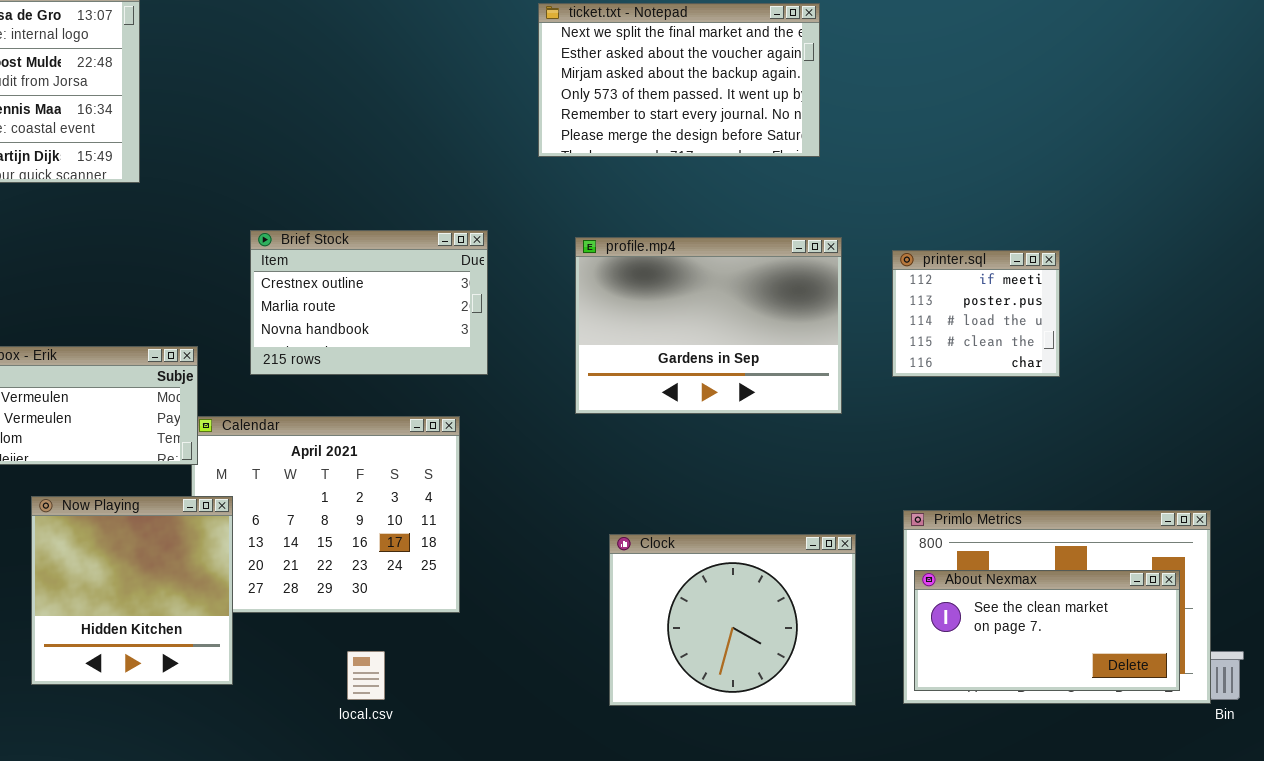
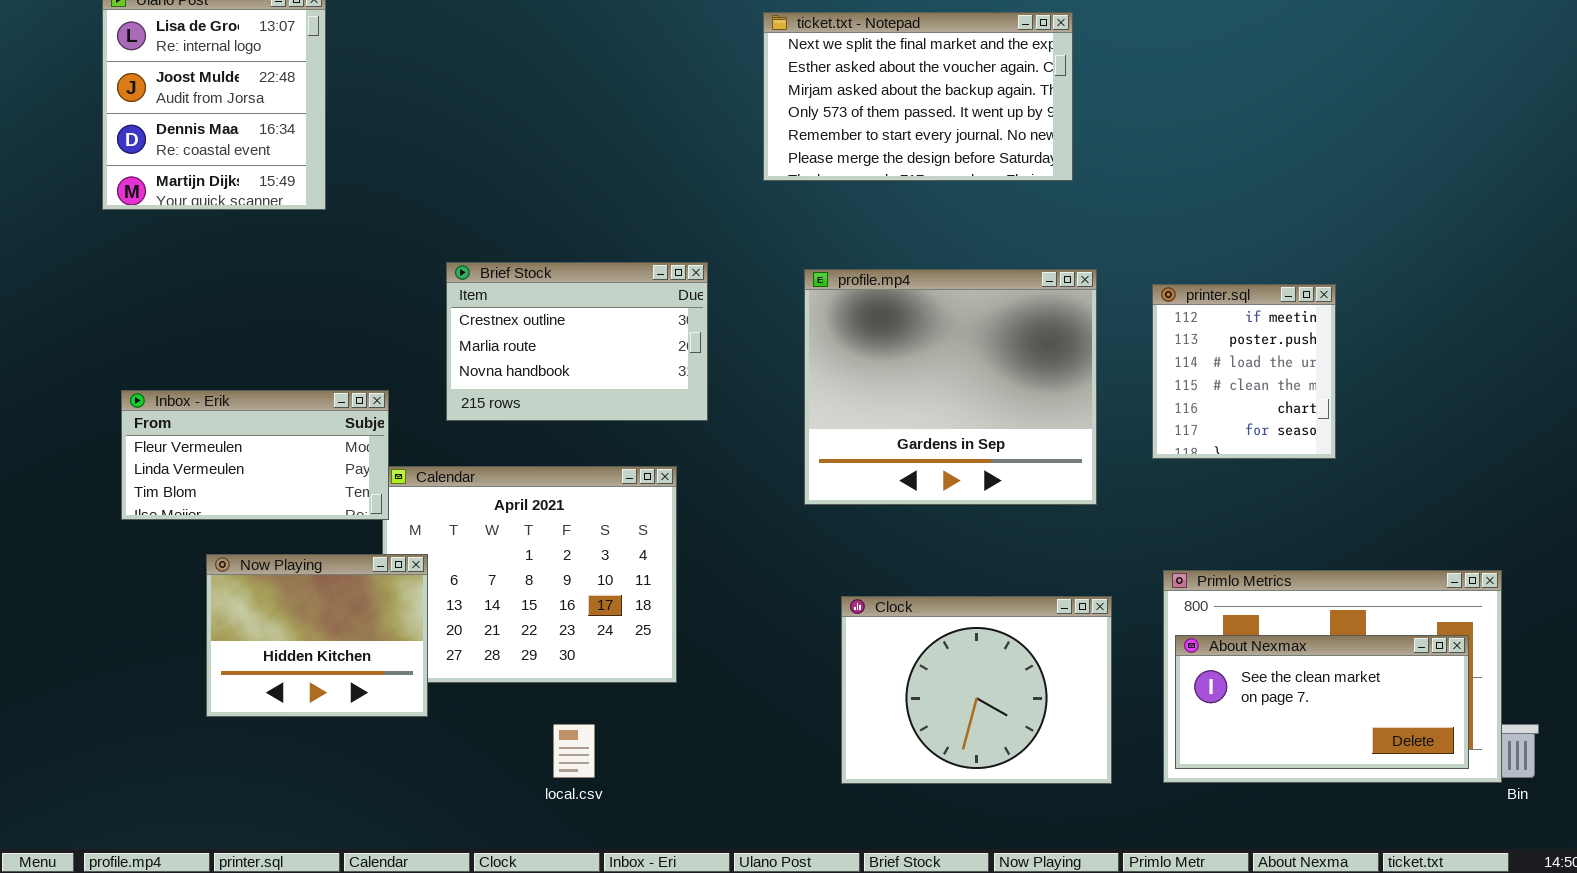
profile.mp4: [575,237,842,414] -> [804,269,1097,505], resized
printer.sql: [892,250,1060,377] -> [1152,284,1336,459], resized
Now Playing: [31,496,233,685] -> [206,554,428,717], resized

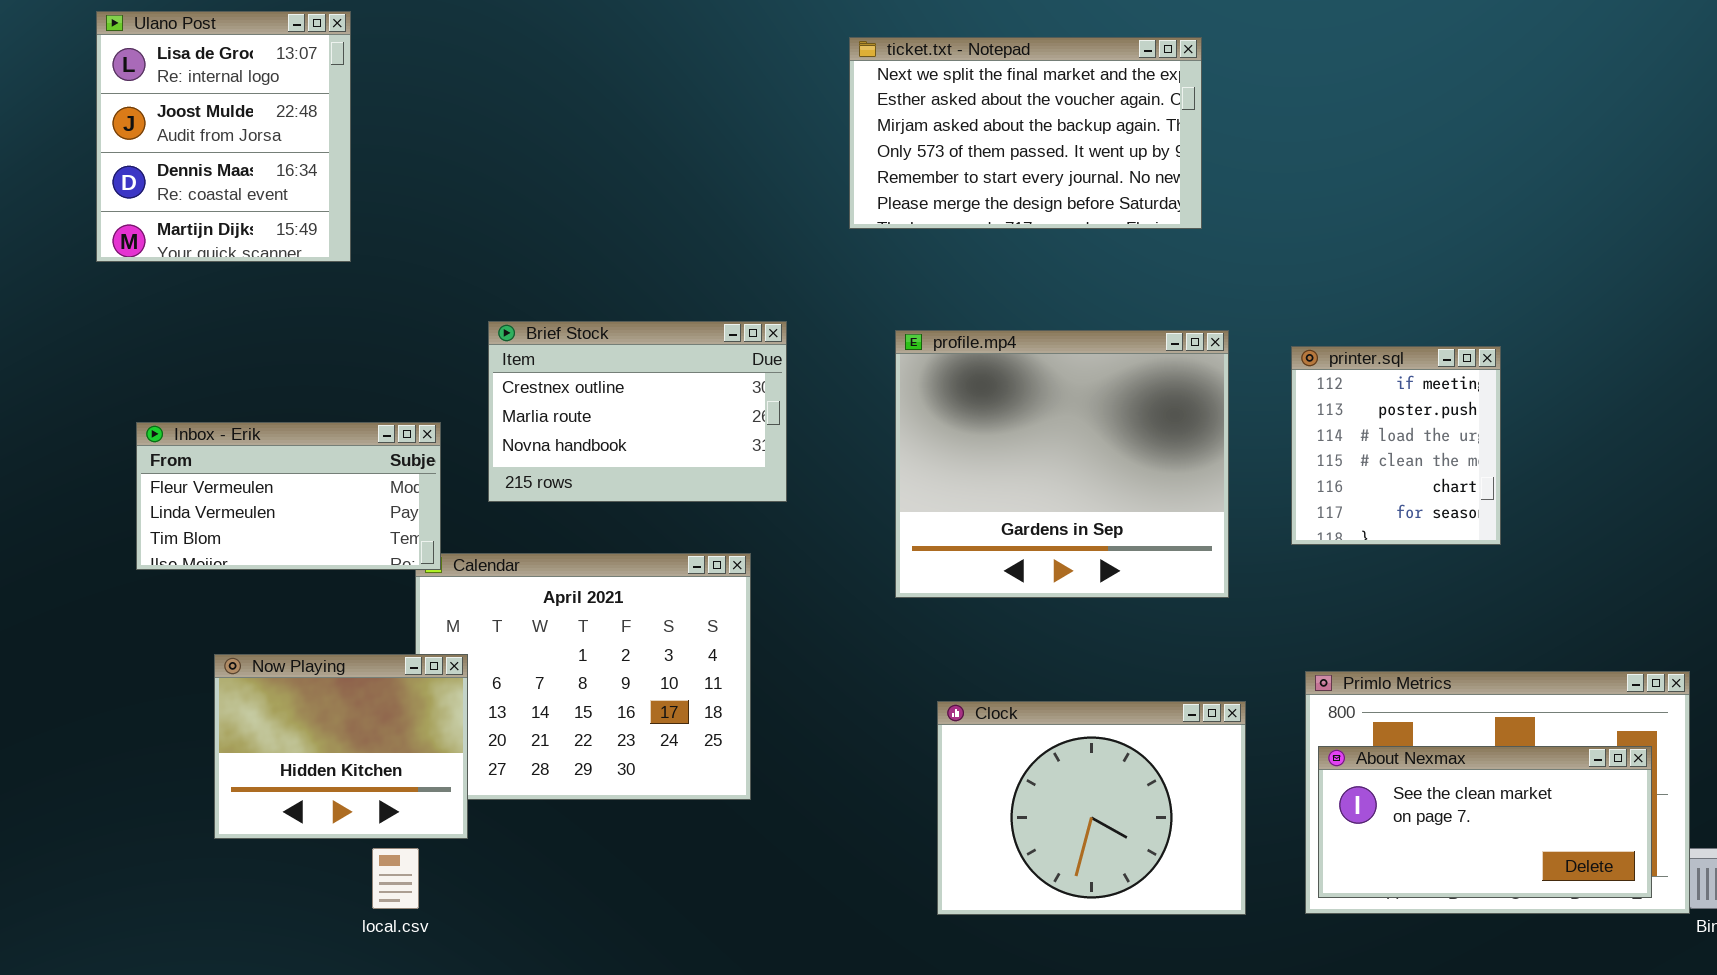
Inbox - Erik: [121,390,389,520] -> [136,422,441,570], moved
local.csv: [553,724,595,778] -> [372,848,419,909], moved

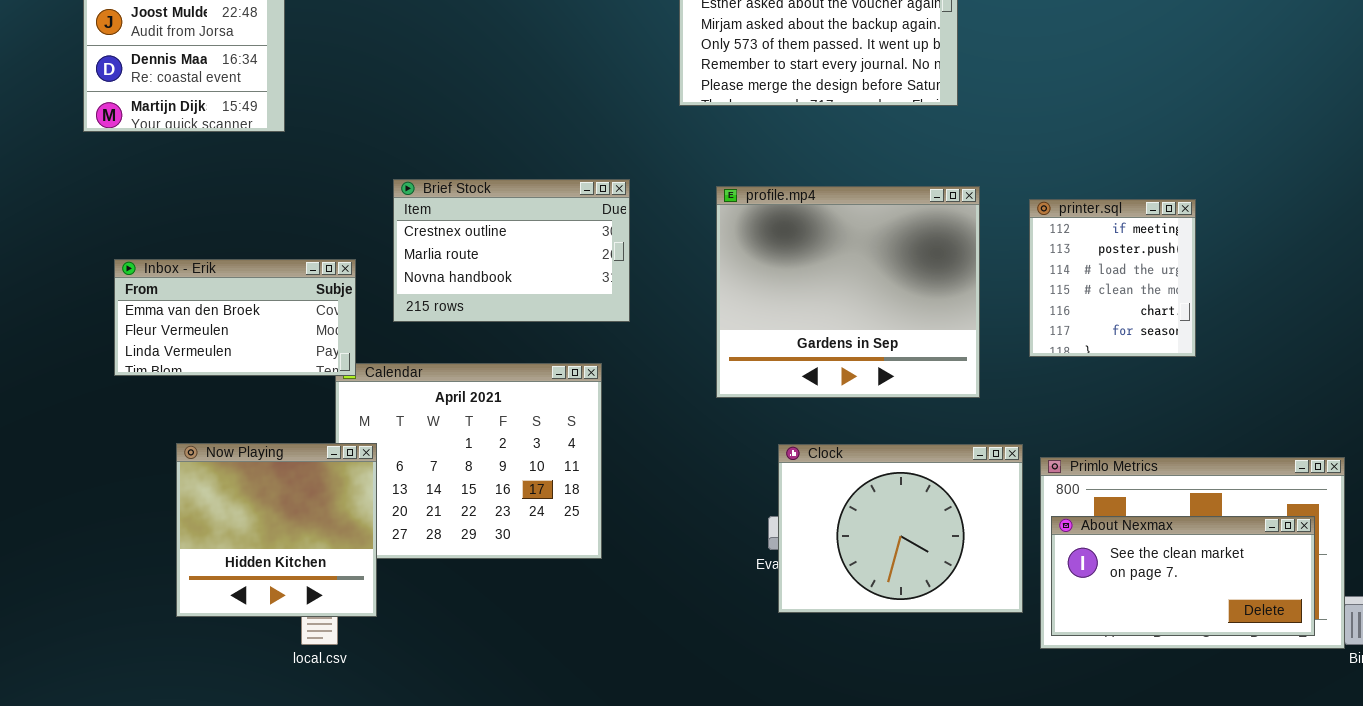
Inbox - Erik: [136,422,441,570] -> [114,259,356,376], scrolled up 1 row
Now Playing: [214,654,468,839] -> [176,443,377,617], resized
Clock: [937,701,1246,915] -> [778,444,1023,613], moved

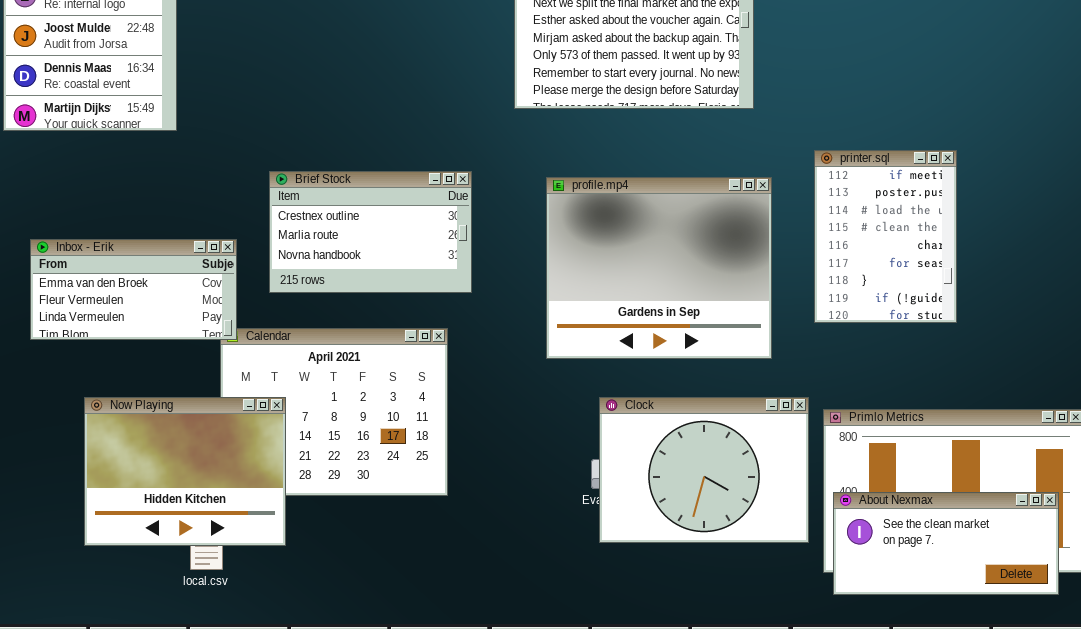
printer.sql: [1029,199,1196,357] -> [814,150,957,323], resized
Now Playing: [176,443,377,617] -> [84,397,286,546], resized
About Nexmax: [1051,516,1315,636] -> [833,492,1059,595], moved

